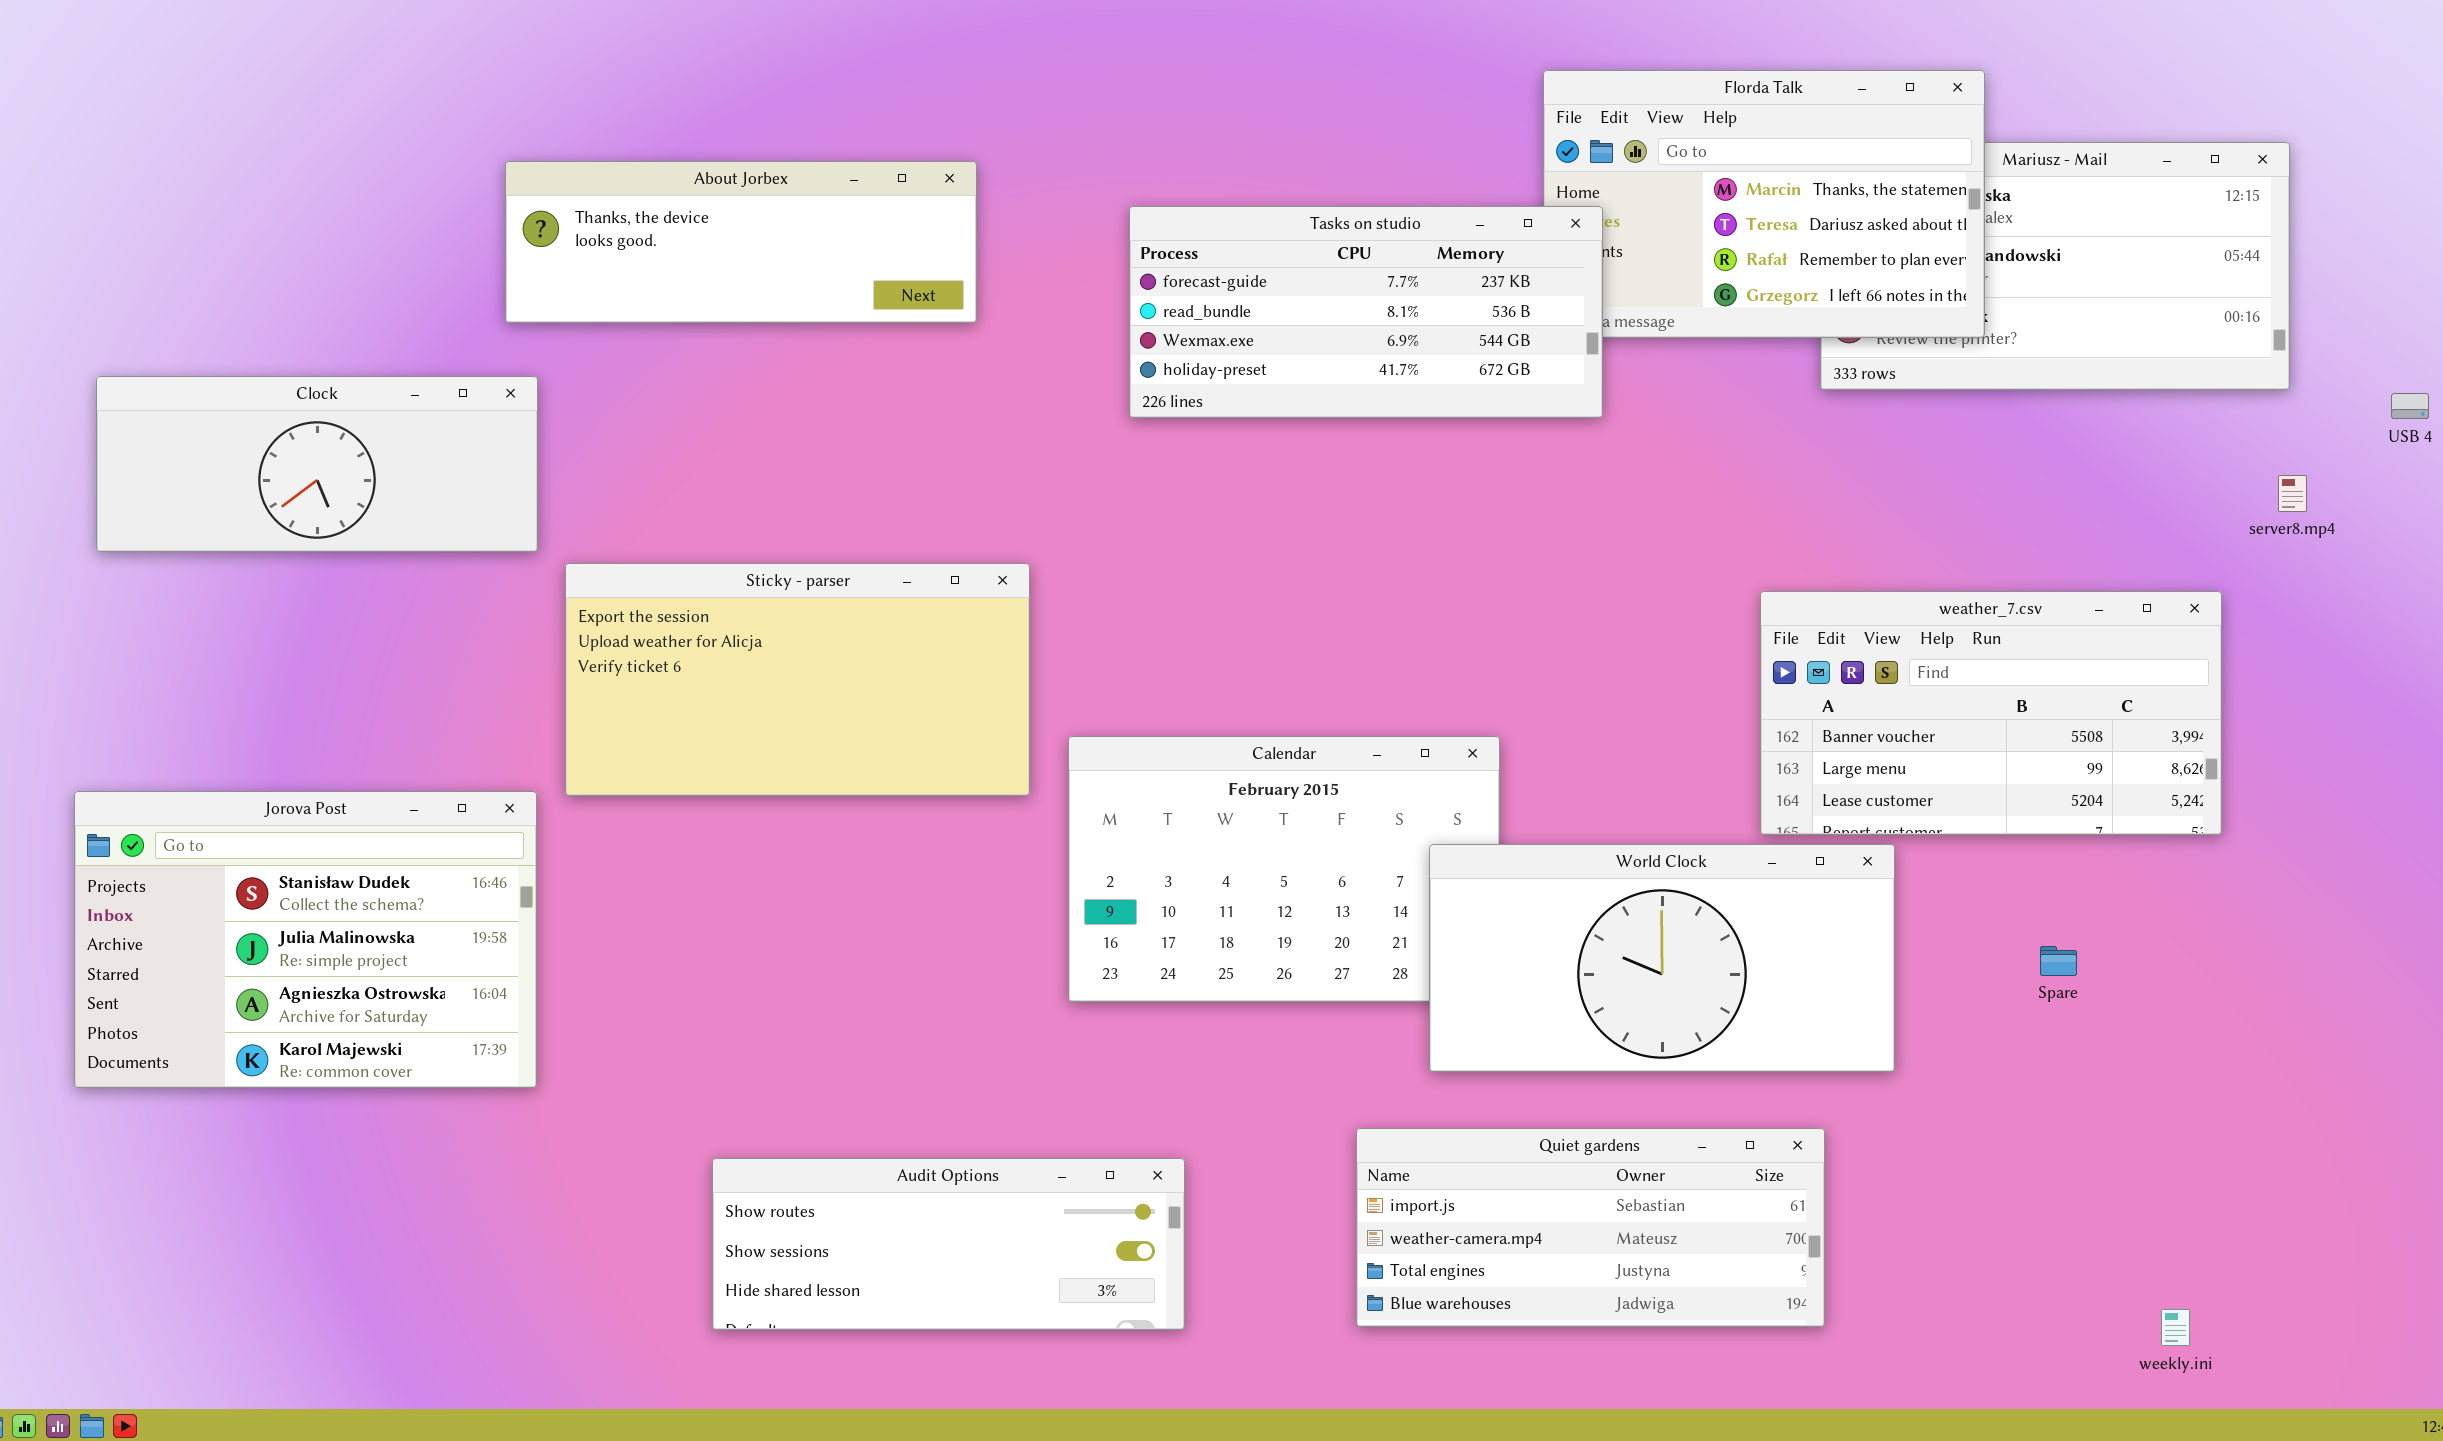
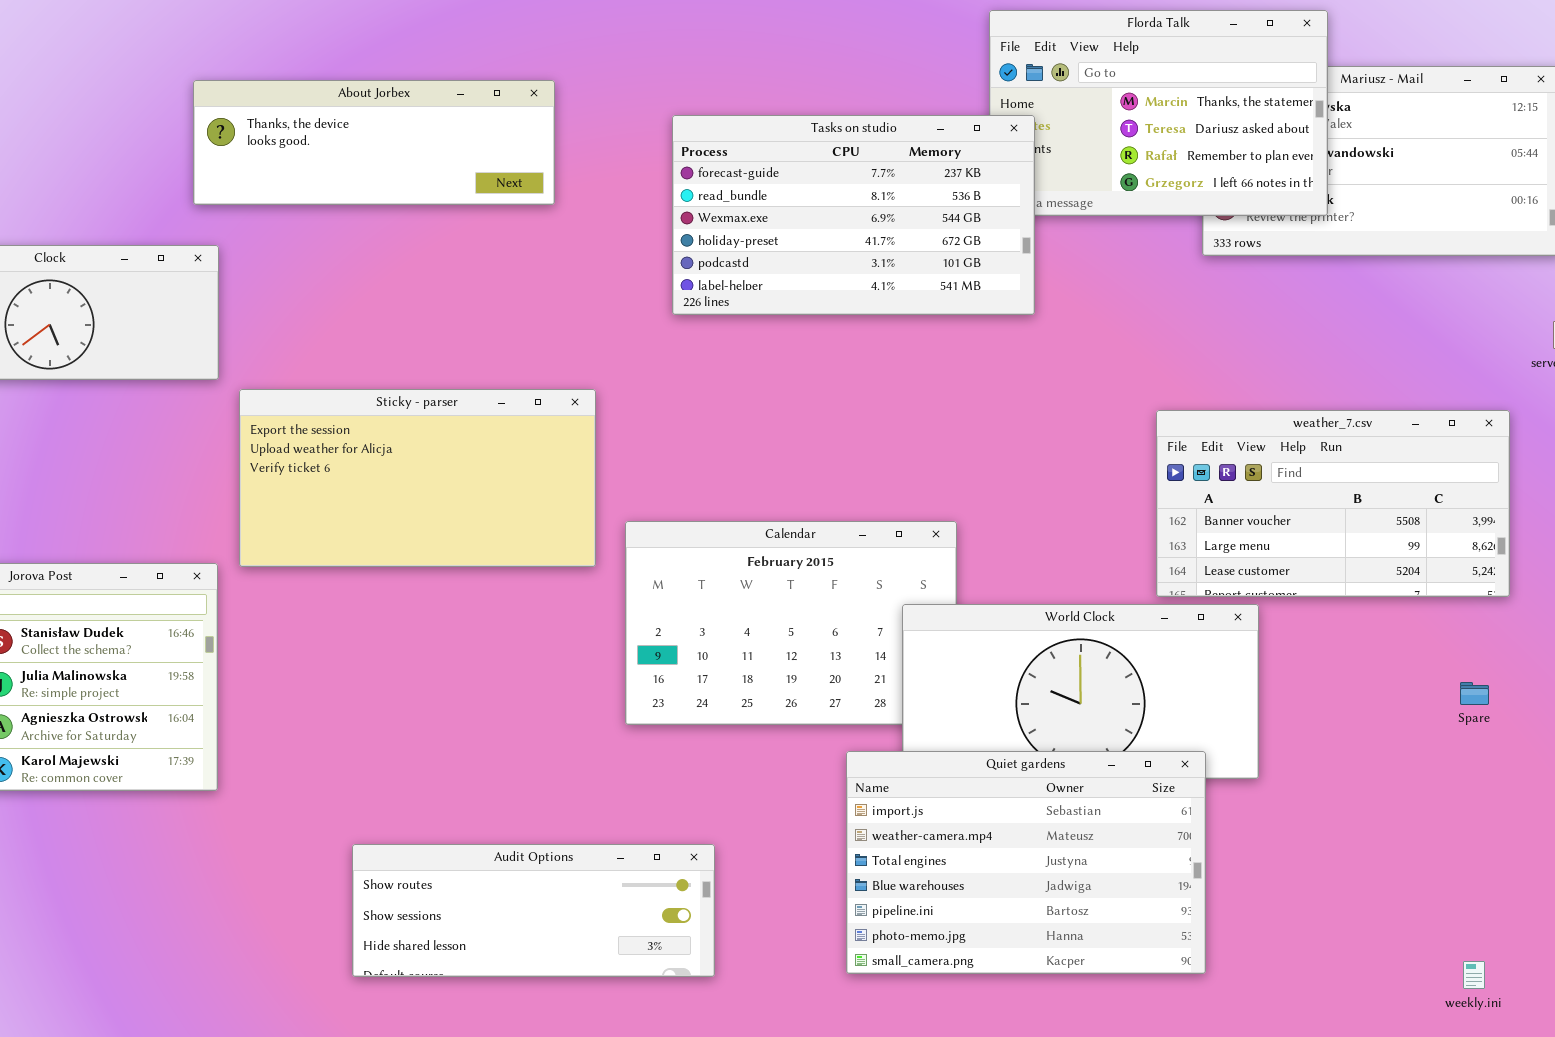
Tasks on studio: [1129,206,1603,418] -> [672,115,1035,315], resized
Spare: [2040,946,2077,976] -> [1460,682,1489,705], moved
Quiet gardens: [1356,1128,1825,1327] -> [846,751,1206,974], resized

